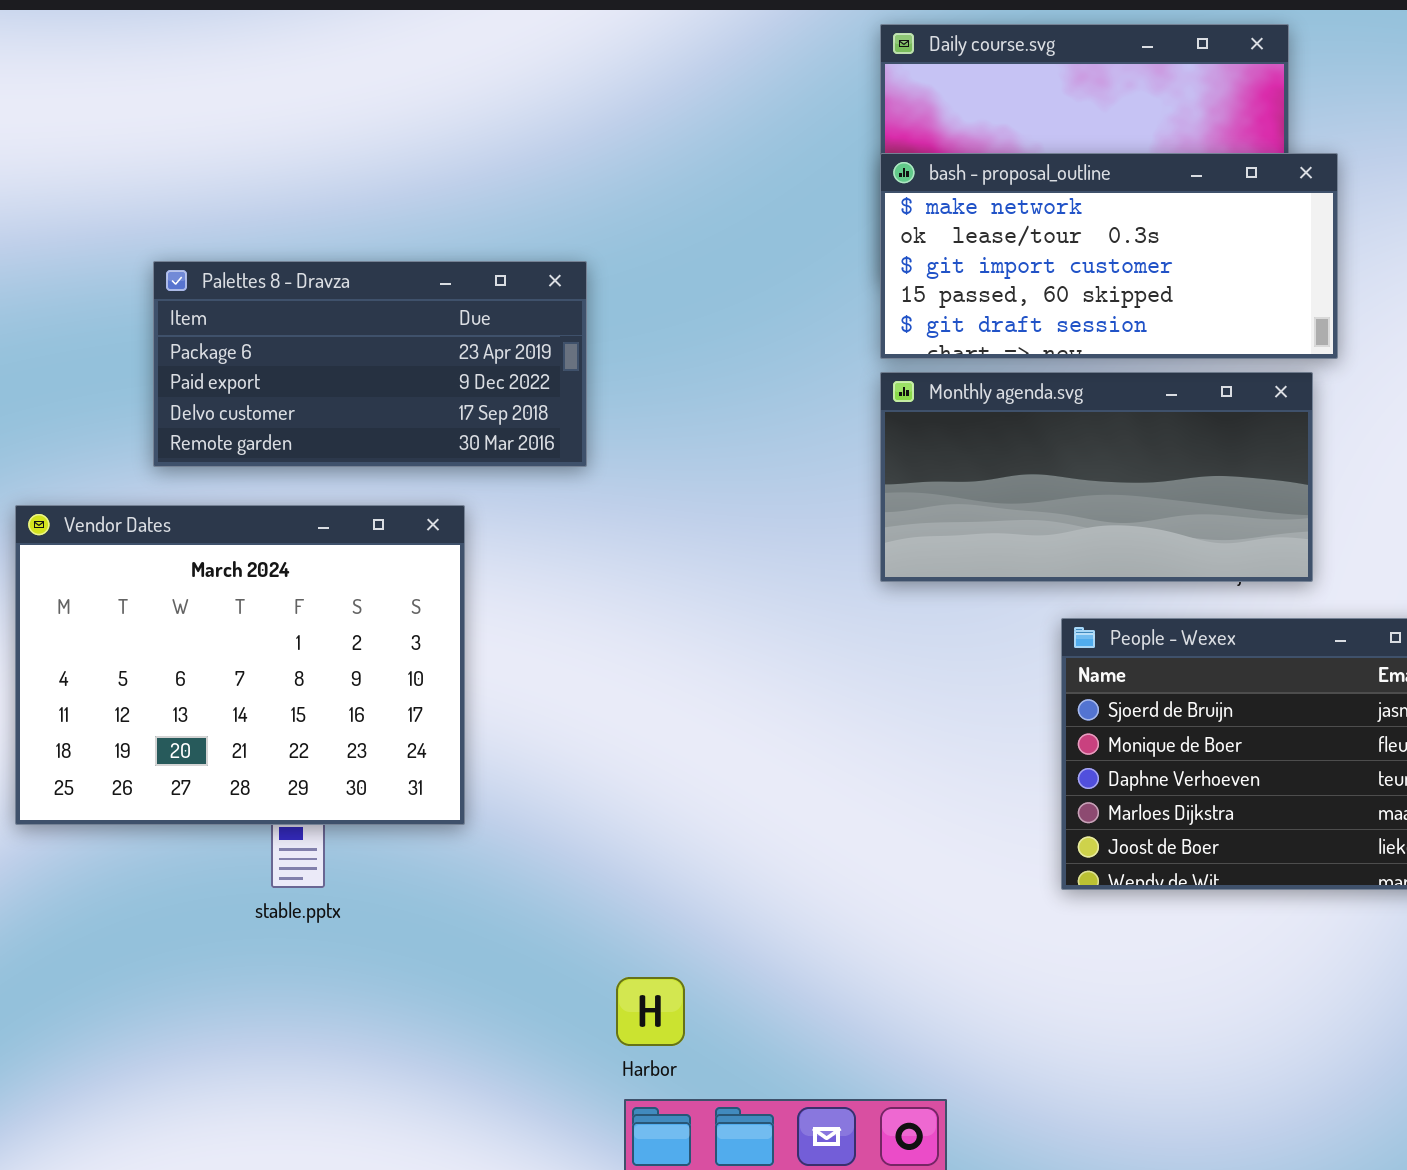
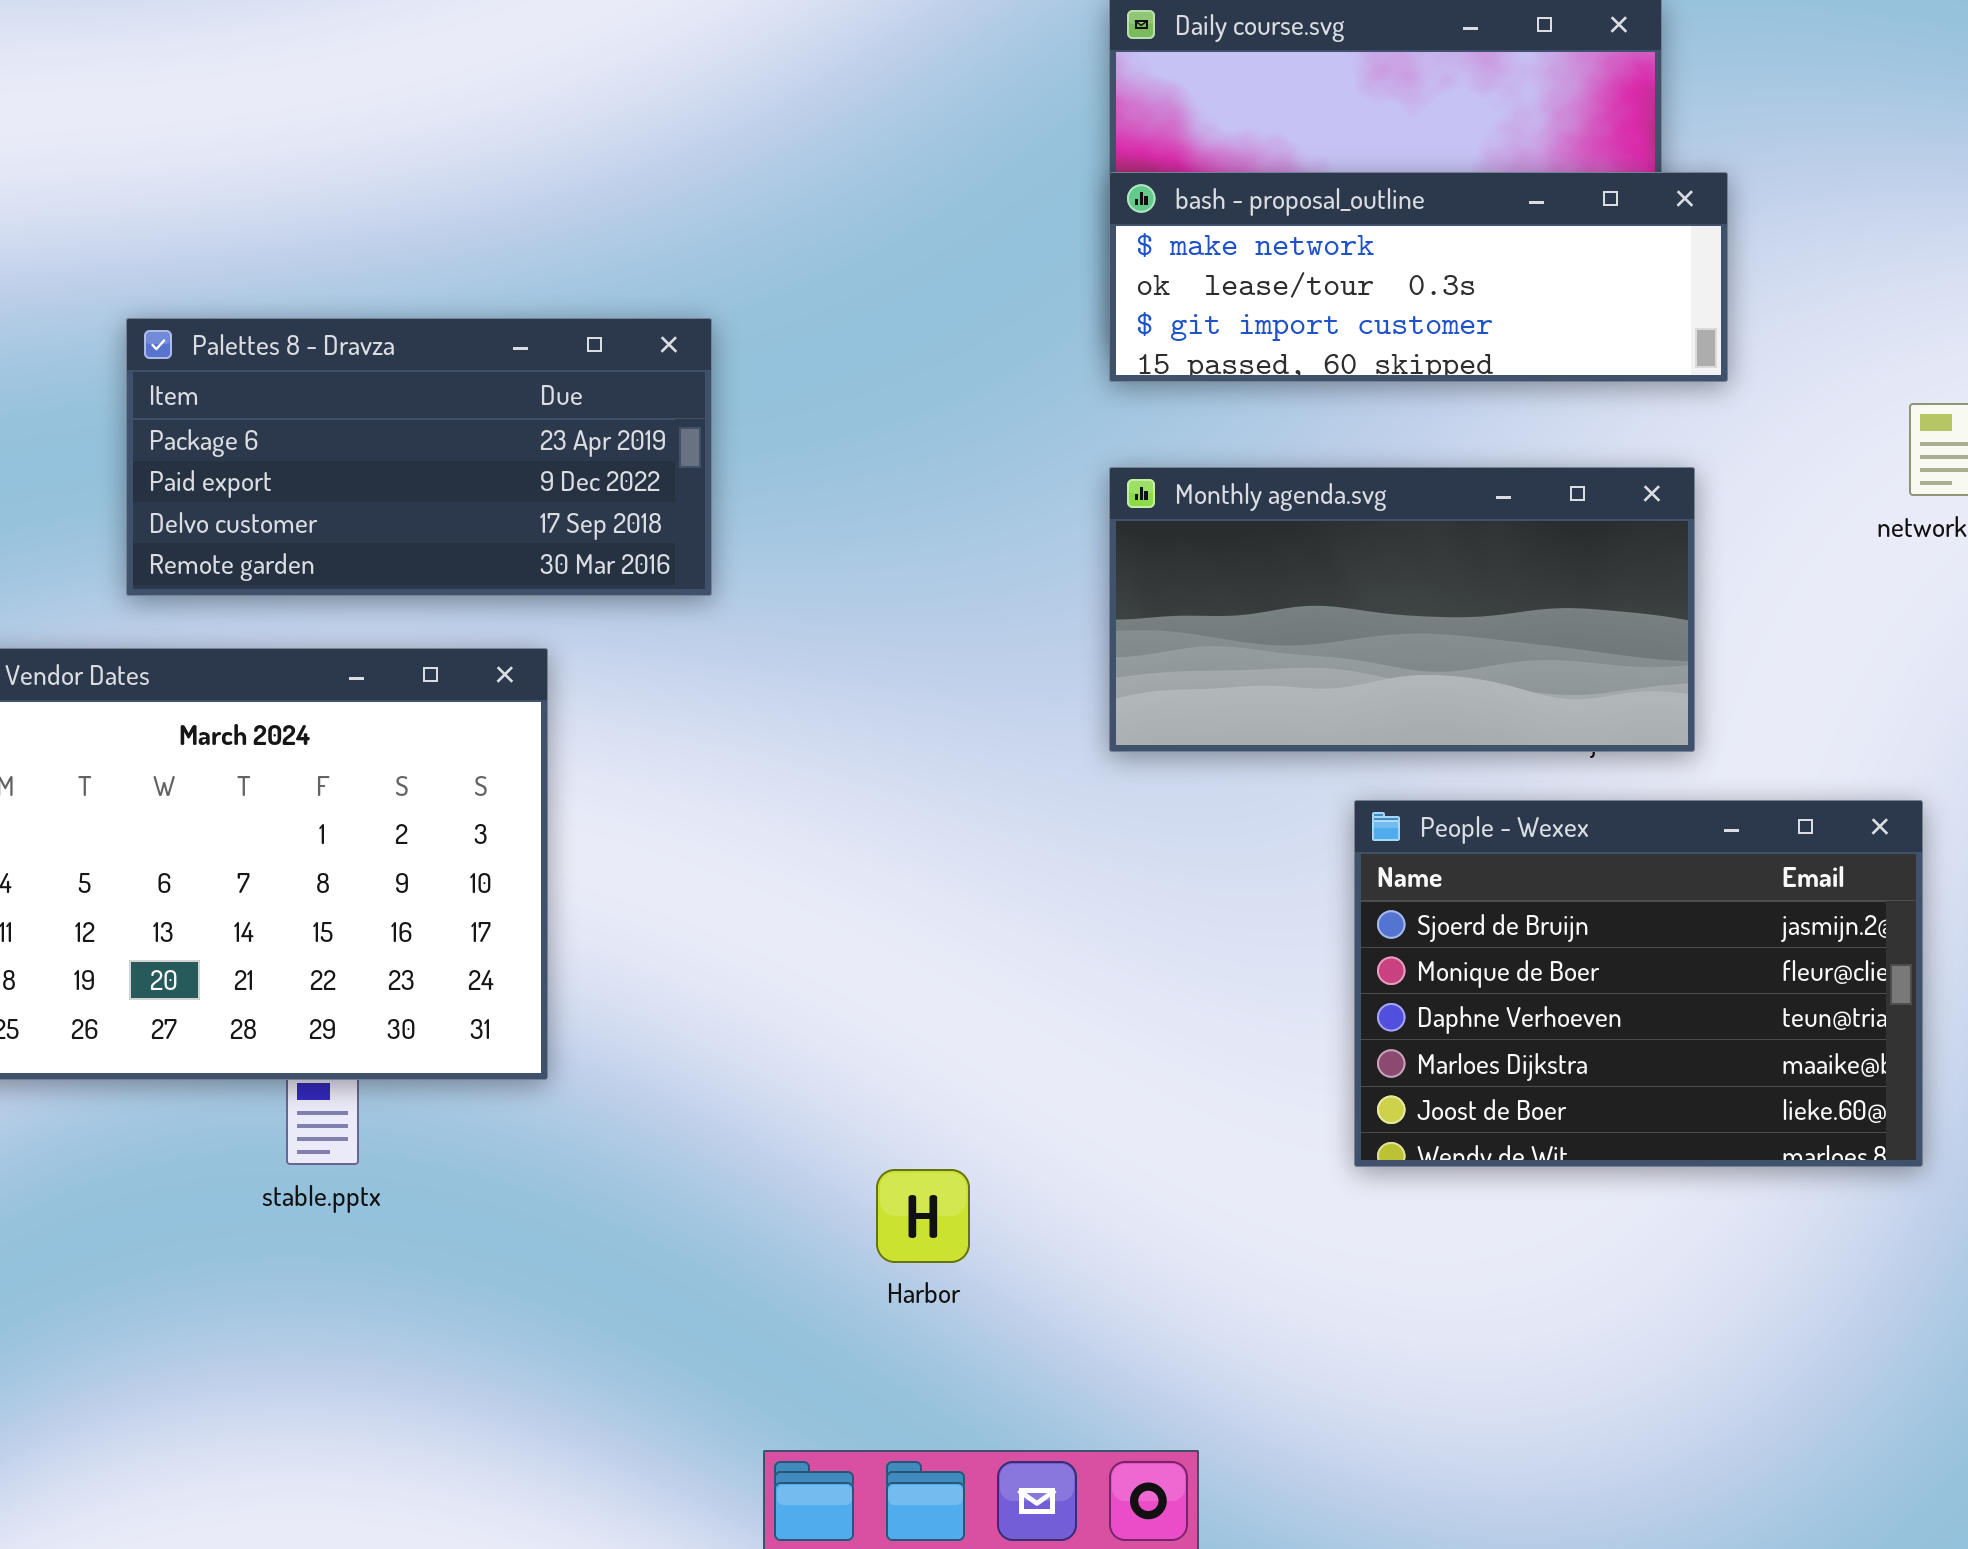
bash - proposal_outline: [880,153,1338,359] -> [1109,172,1728,382], resized
Harbor: [616,977,685,1046] -> [876,1169,970,1263], moved

